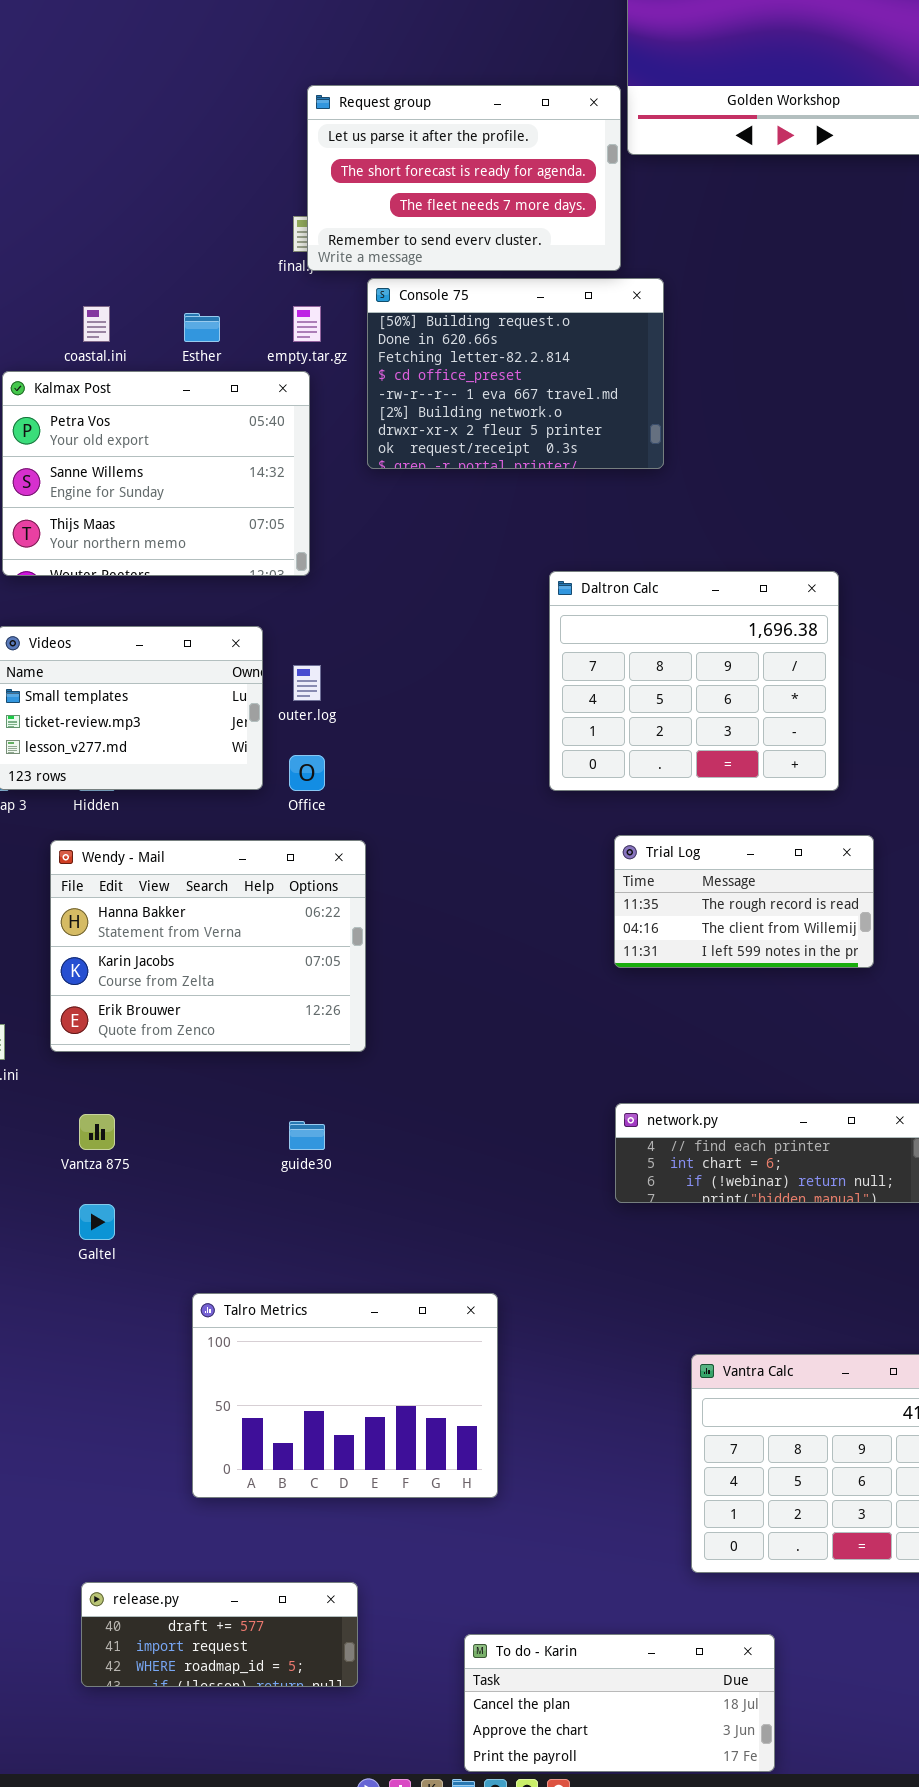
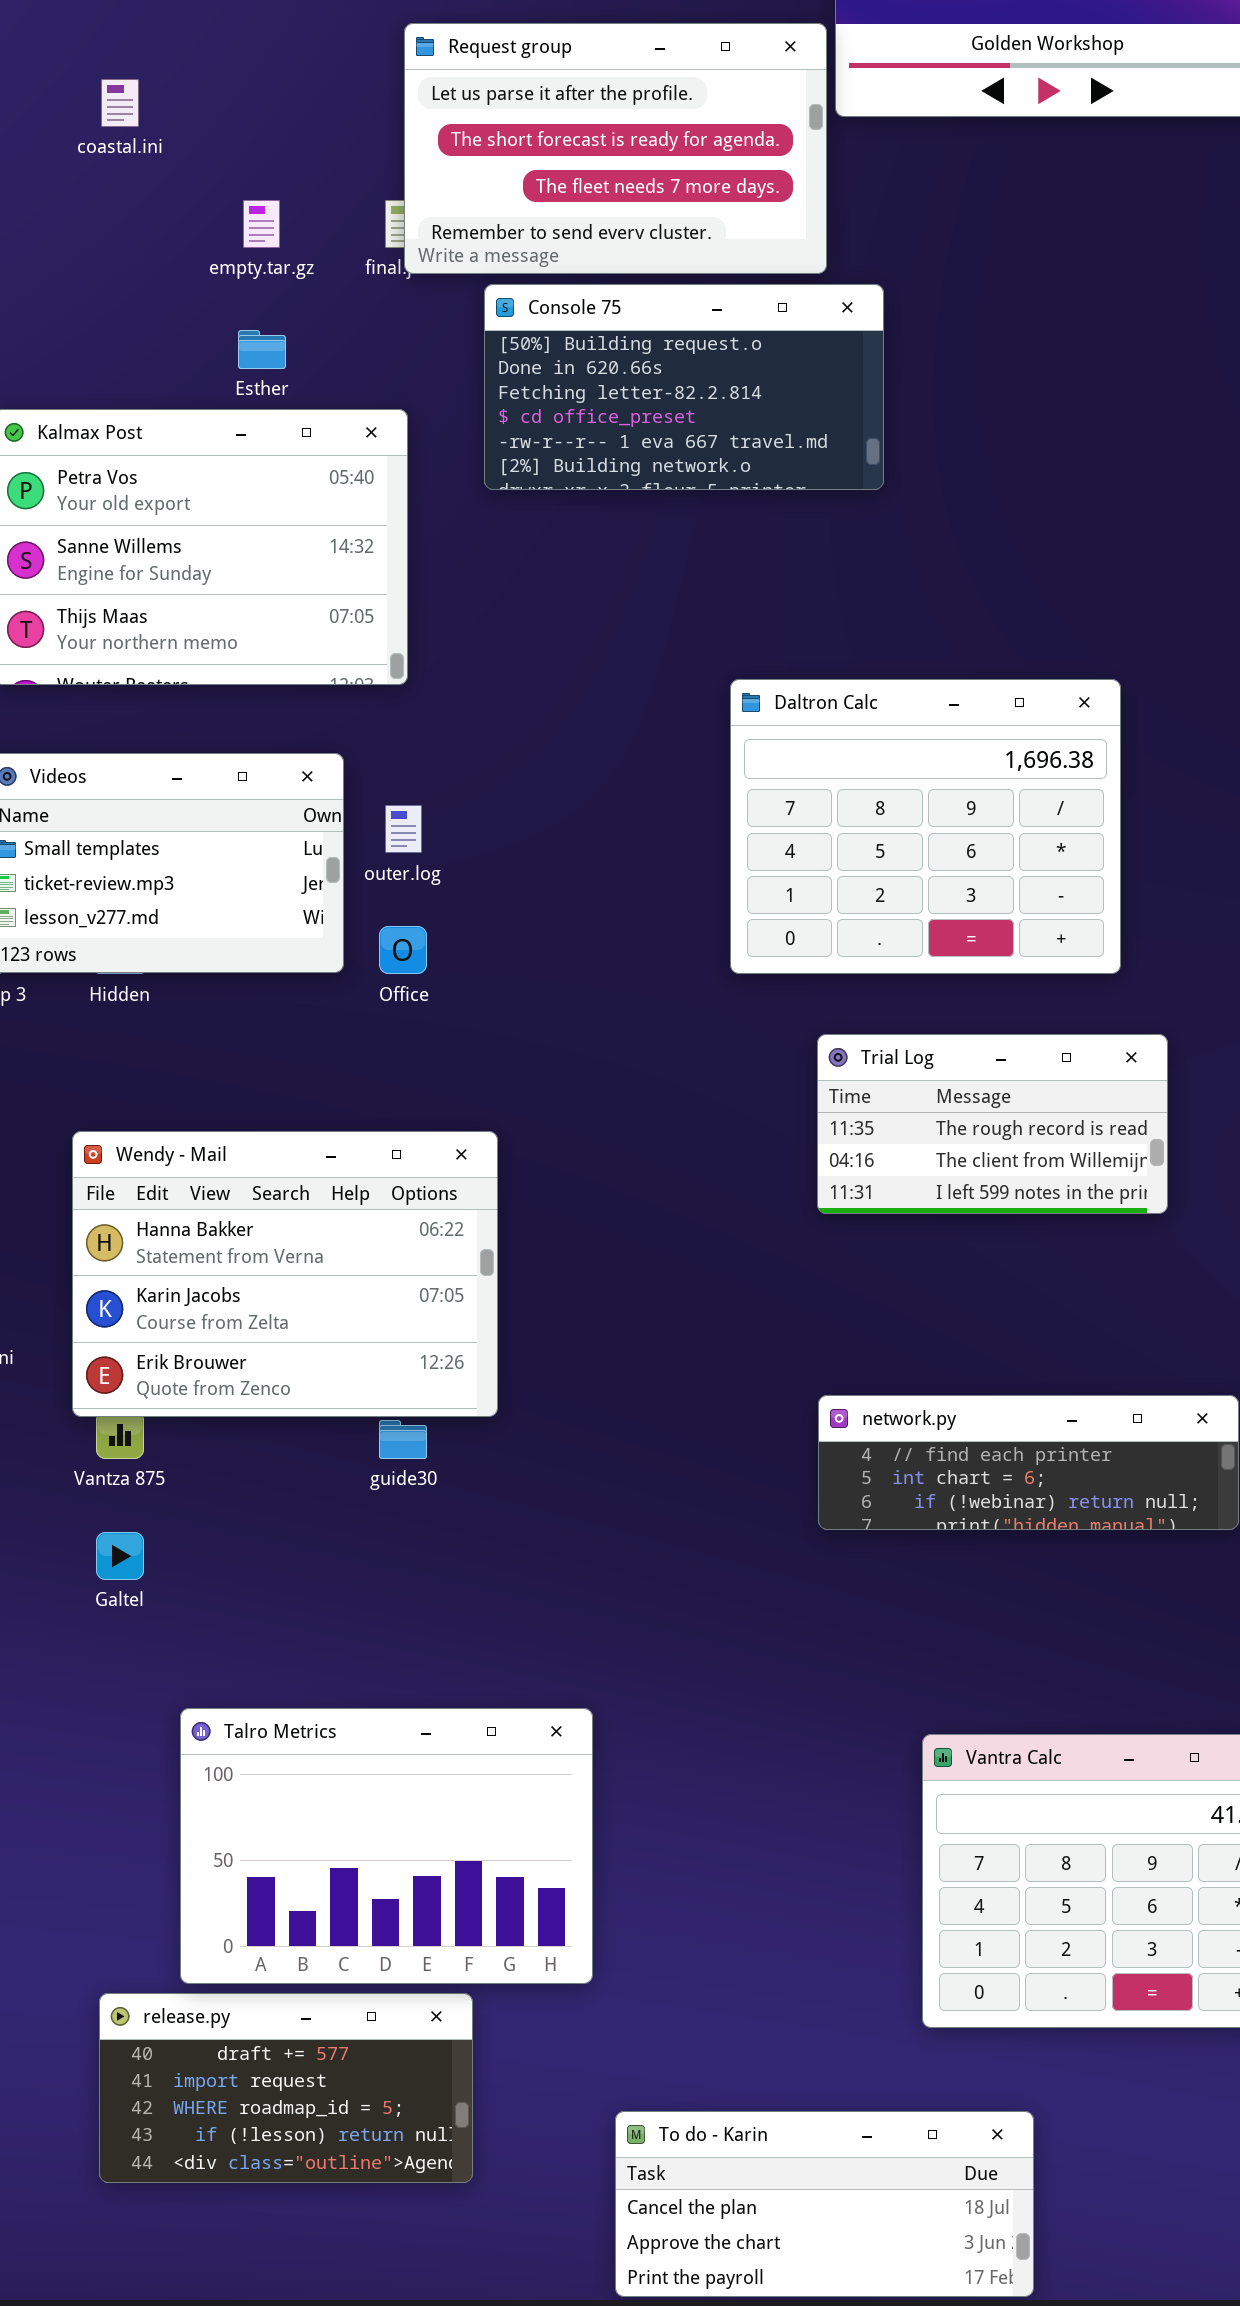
Console 75: [367,278,664,469] -> [484,284,884,490], resized
coastal.ini: [83,306,110,342] -> [101,79,139,127], moved
empty.tar.gz: [293,306,321,342] -> [243,200,280,248], moved
Wendy - Mail: [50,840,366,1052] -> [72,1131,498,1417], moved
Talro Metrics: [192,1293,498,1498] -> [180,1708,593,1984], moved
release.py: [81,1582,358,1687] -> [99,1993,473,2183], resized

